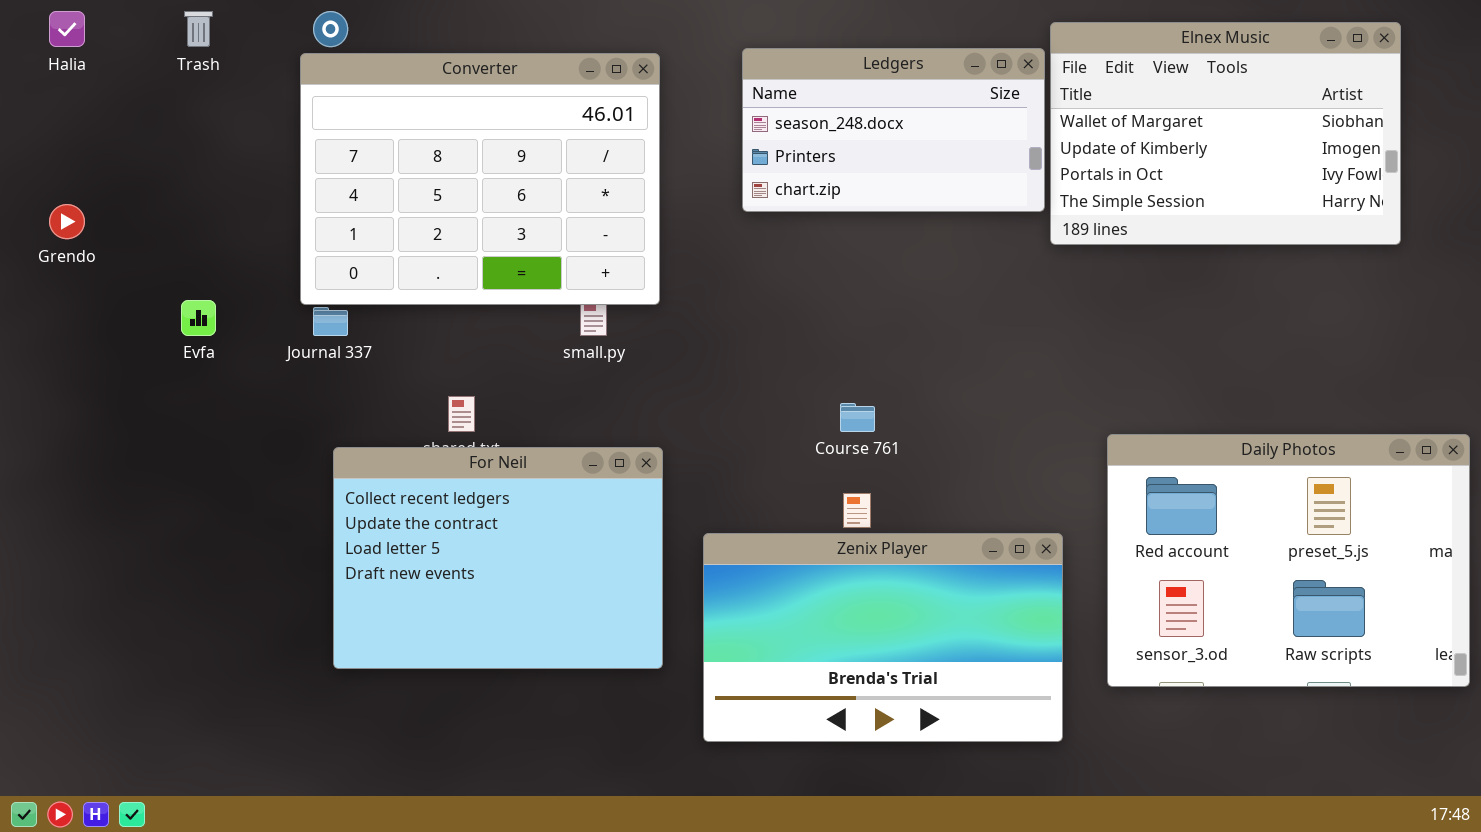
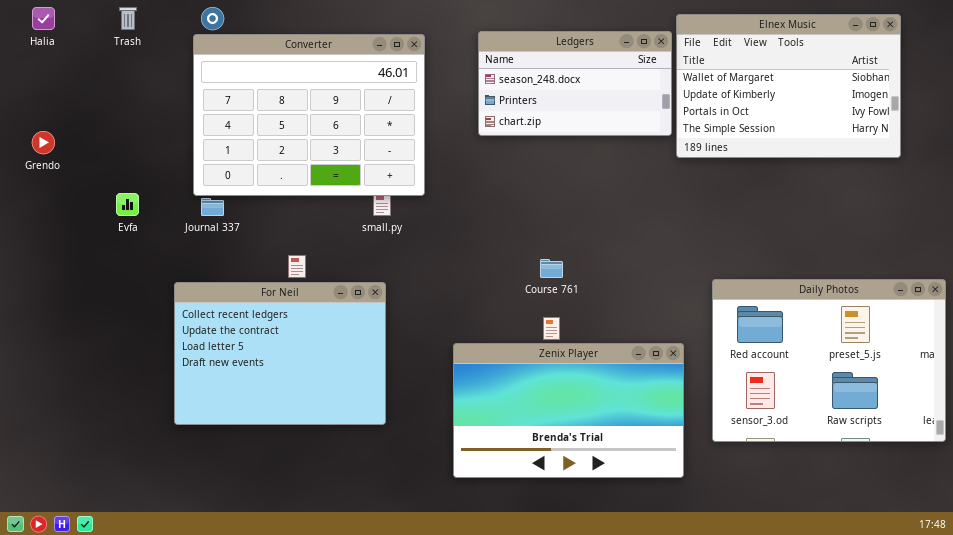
For Neil: [333,447,663,669] -> [174,282,386,425], moved

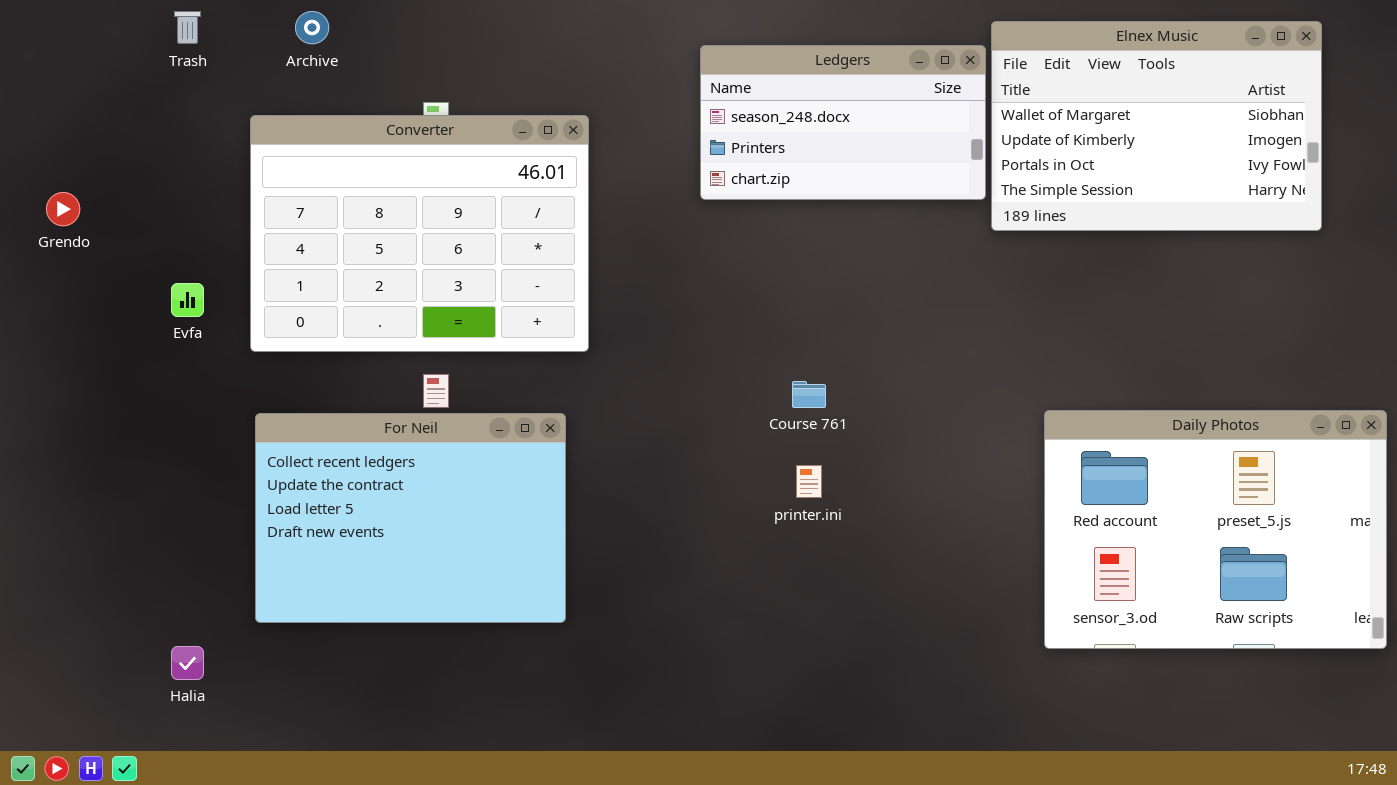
Halia: [32,7,55,30] -> [171,646,204,680], moved
Converter: [193,34,425,196] -> [250,115,589,352], moved
Zenix Player: [453,343,684,478] -> none, closed

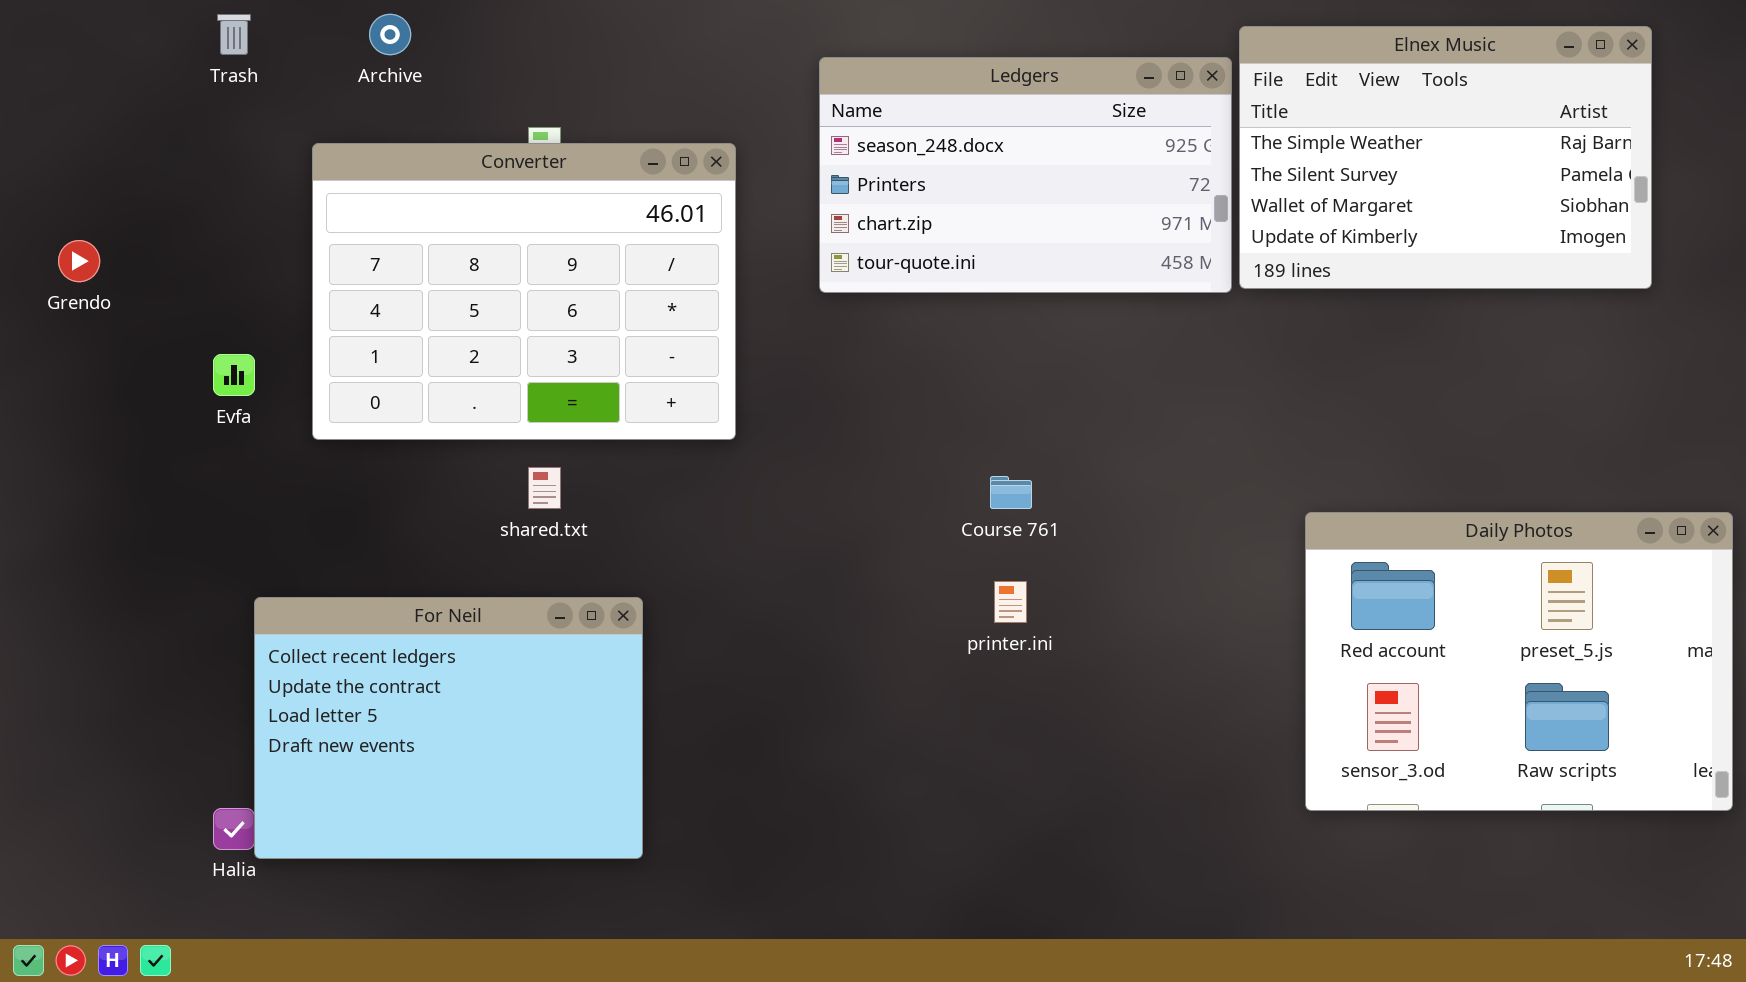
Elnex Music: [991,21,1322,231] -> [1239,26,1652,289], scrolled up 2 rows
Ledgers: [700,45,986,200] -> [819,57,1232,293], resized
For Neil: [255,413,566,623] -> [254,597,643,859], moved

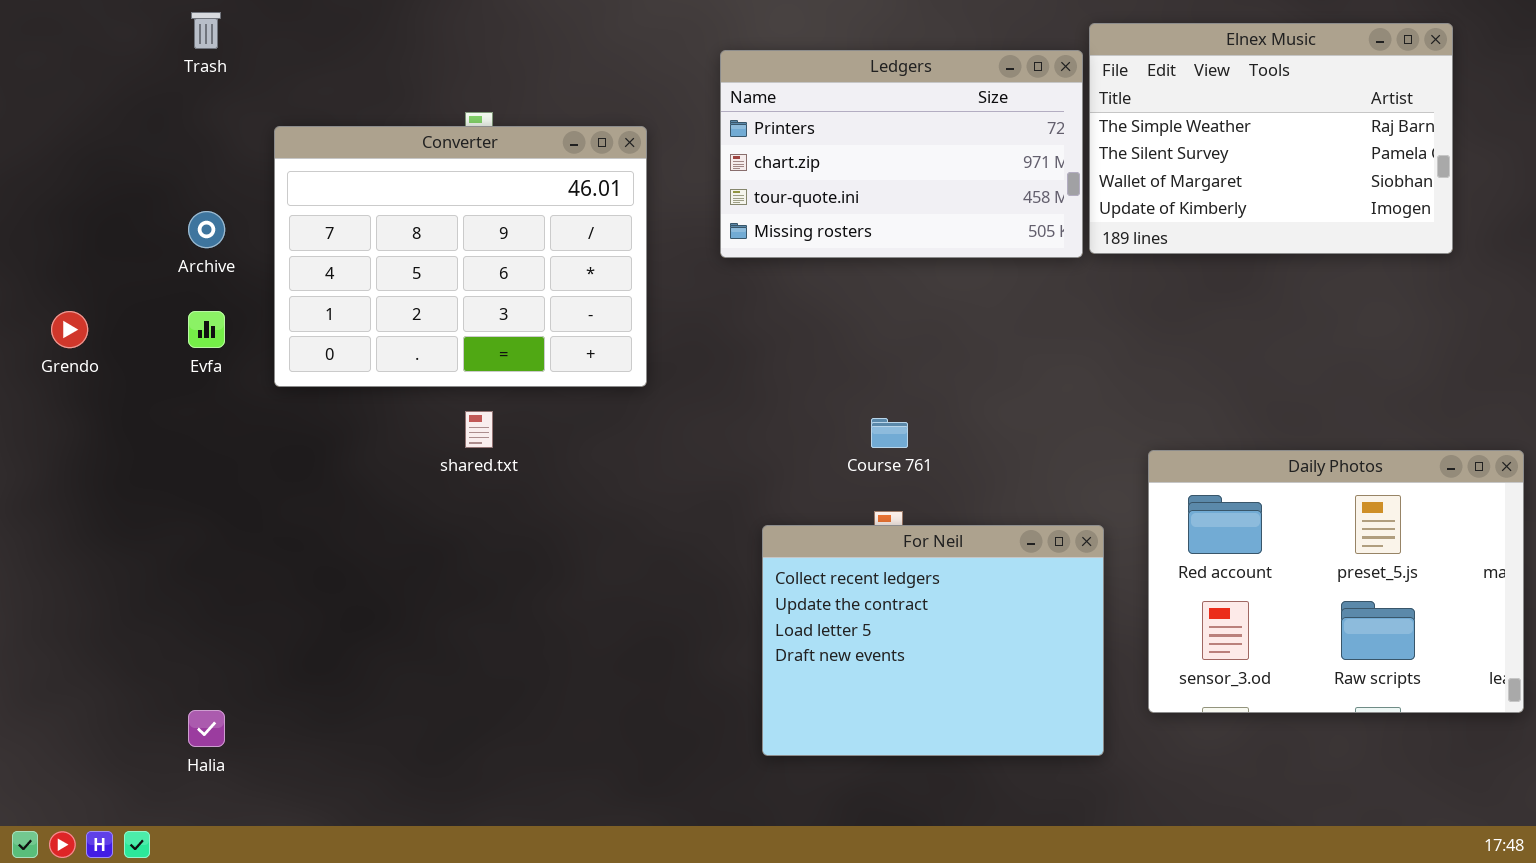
Archive: [369,14,411,55] -> [188,211,225,248], moved
Ledgers: [819,57,1232,293] -> [720,50,1083,258], scrolled down 1 row
Grendo: [58,240,100,282] -> [51,311,88,348], moved
For Neil: [254,597,643,859] -> [762,525,1104,756], moved

